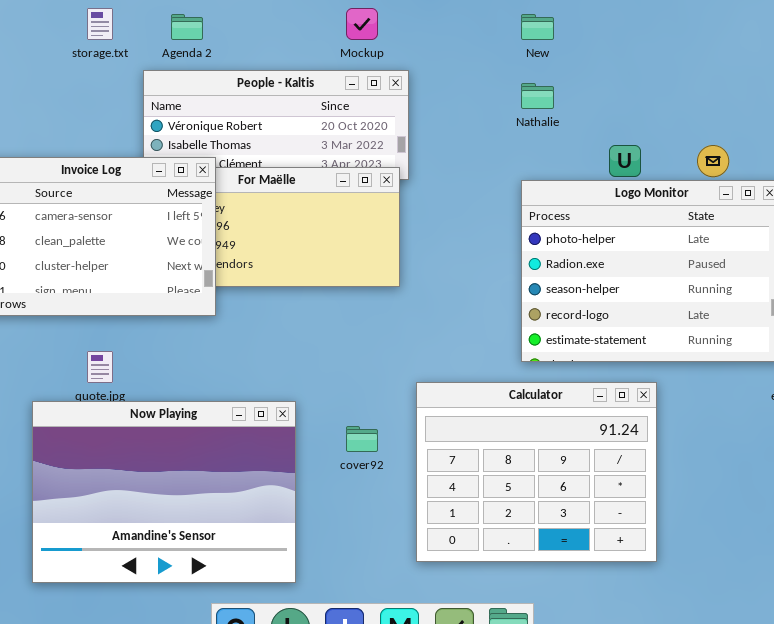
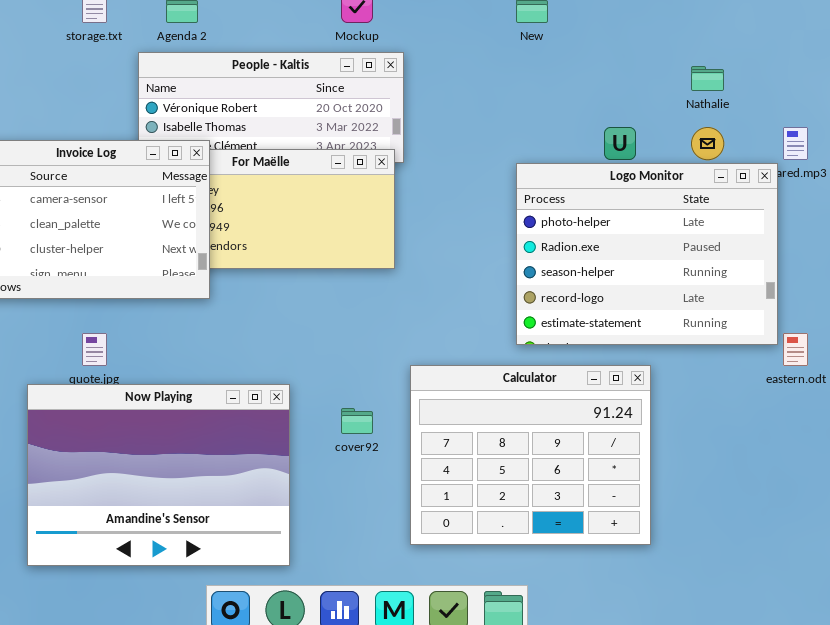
Nathalie: [521,83,554,109] -> [691,66,724,91], moved

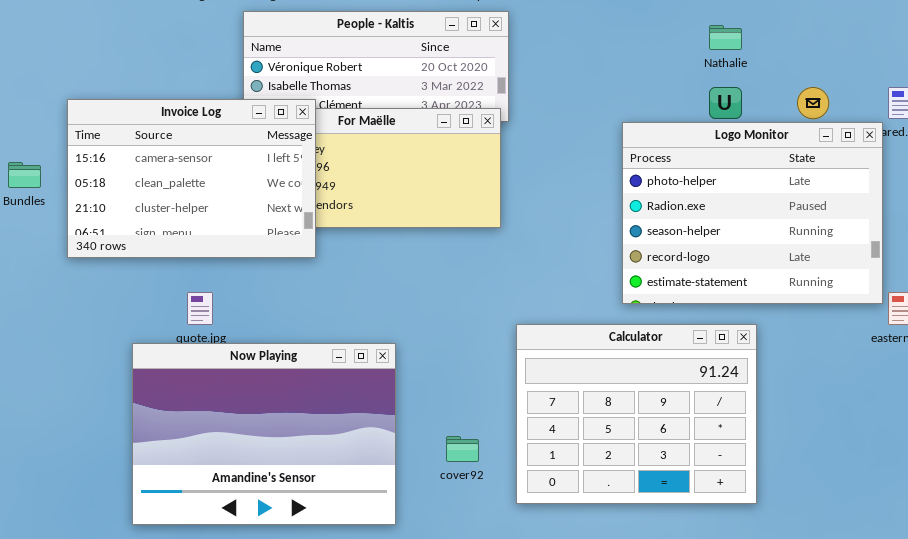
Nathalie: [691,66,724,91] -> [709,25,742,50], moved
cover92: [341,408,373,434] -> [446,436,479,462], moved

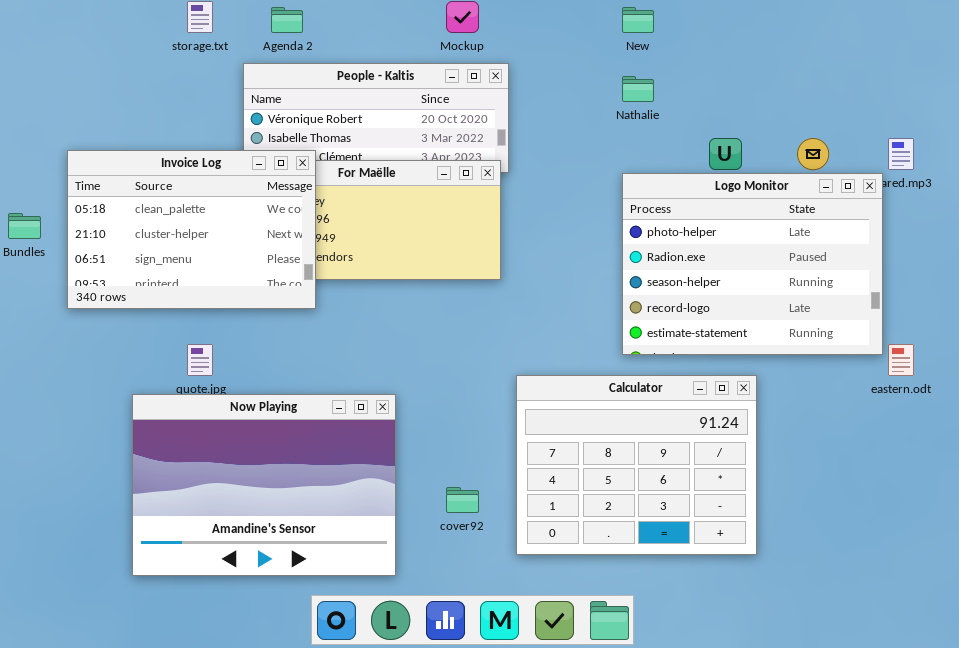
Nathalie: [709,25,742,50] -> [622,76,654,102], moved
Invoice Log: [67,99,316,258] -> [67,150,316,309], scrolled down 1 row

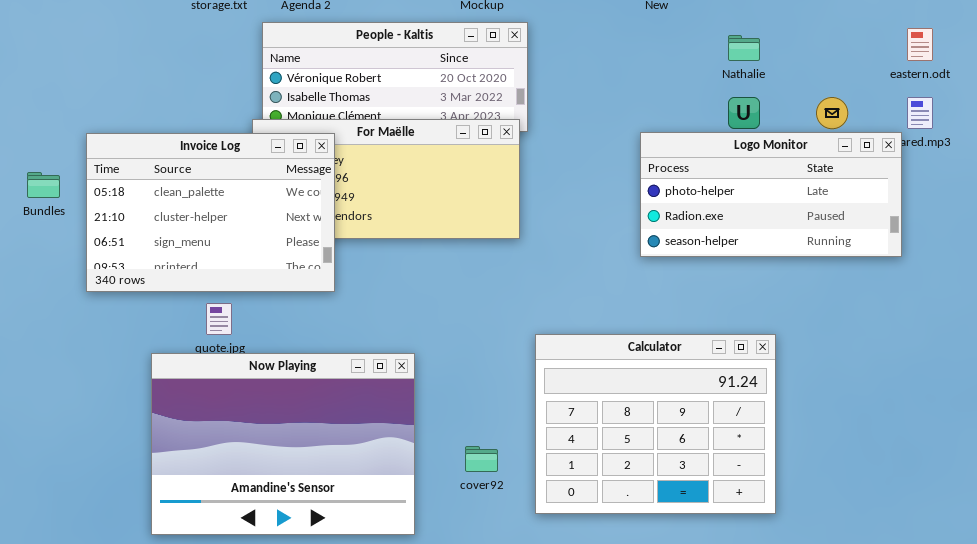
Nathalie: [622,76,654,102] -> [728,35,760,61], moved
Invoice Log: [67,150,316,309] -> [86,133,335,292], moved
Logo Monitor: [622,173,883,355] -> [640,132,902,257], resized
eastern.odt: [888,344,914,376] -> [907,28,933,61], moved

